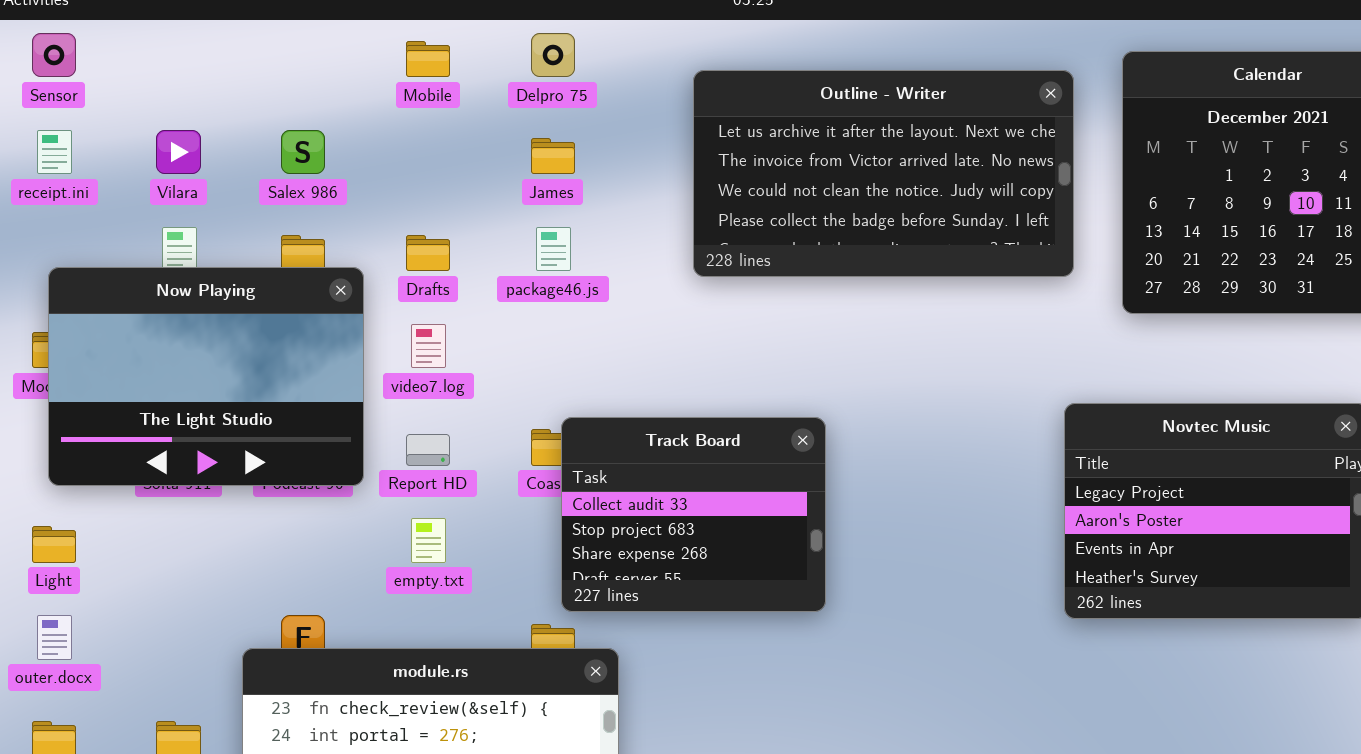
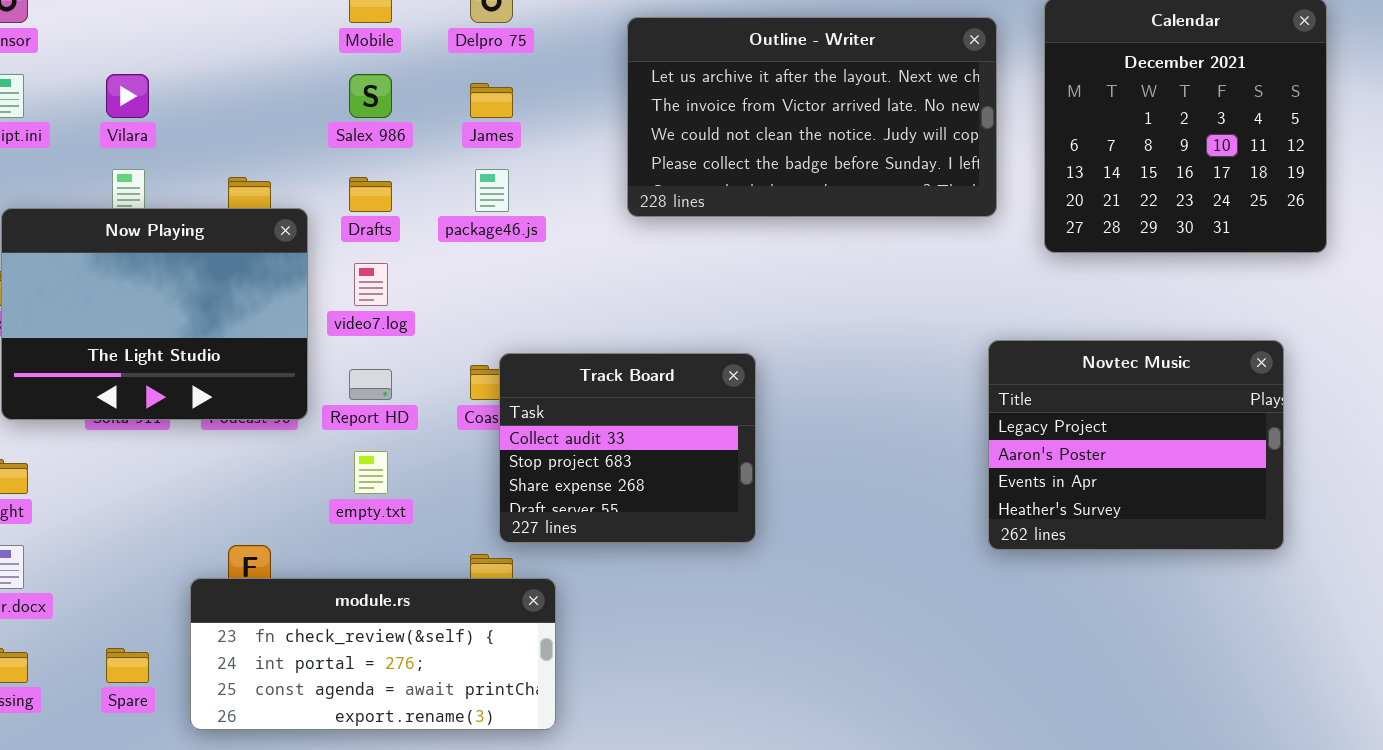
Salex 986: [281,130,325,174] -> [349,74,392,118], moved

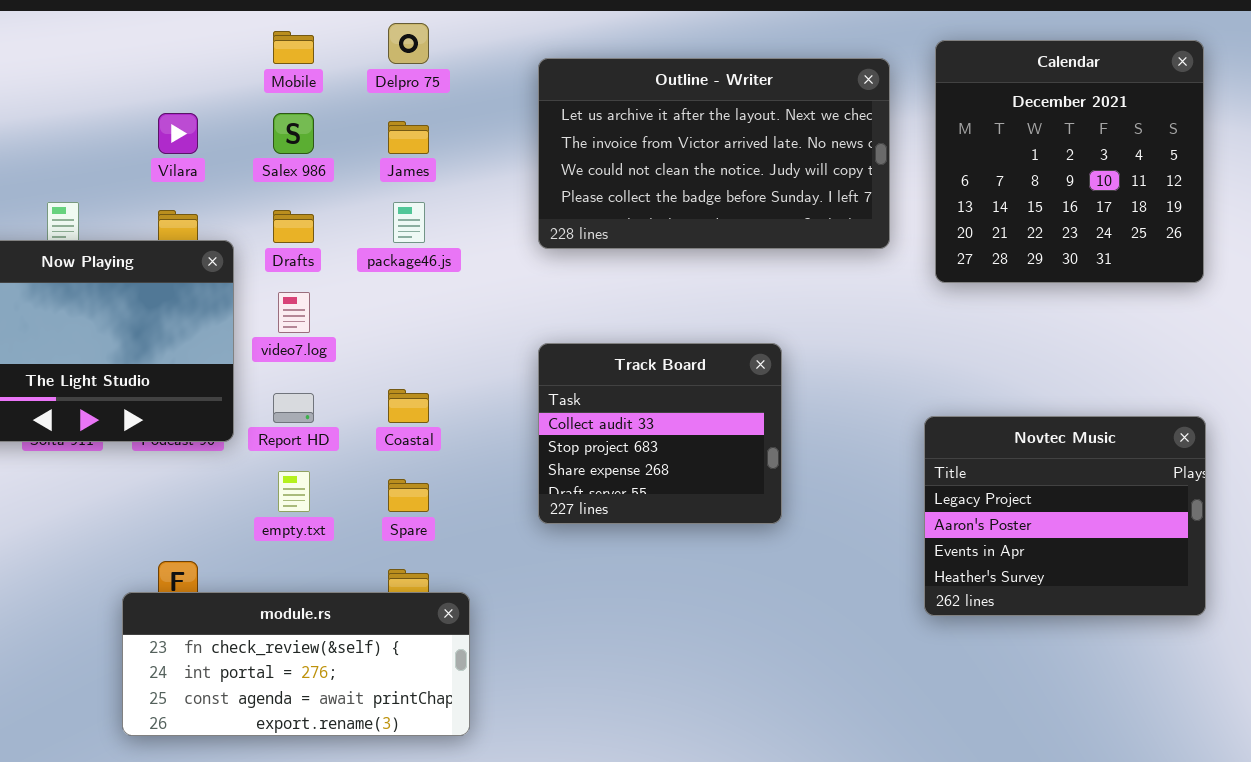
Vilara: [106,74,149,118] -> [158,113,198,154], moved
Novtec Music: [988,340,1284,550] -> [924,416,1206,616], moved
Track Board: [499,353,756,543] -> [538,343,782,524], moved
Spare: [106,648,149,683] -> [388,479,429,512], moved

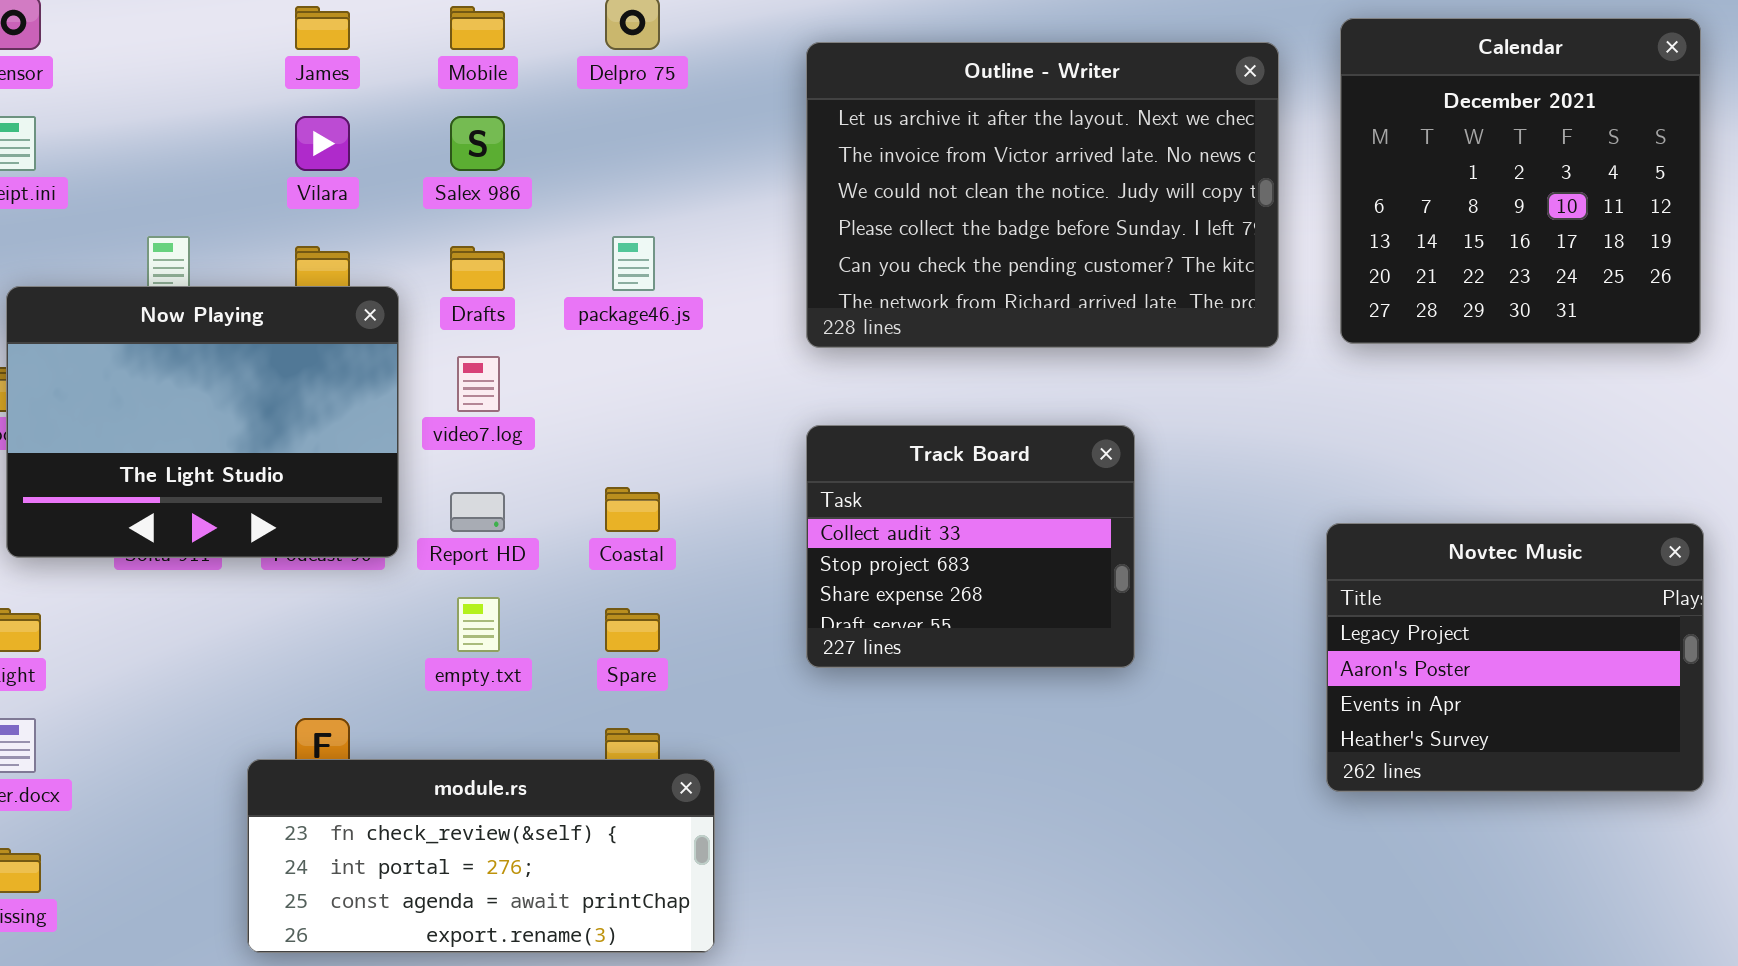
Outline - Writer: [538,58,890,249] -> [806,42,1279,348], resized
James: [388,121,429,154] -> [295,6,350,50], moved

